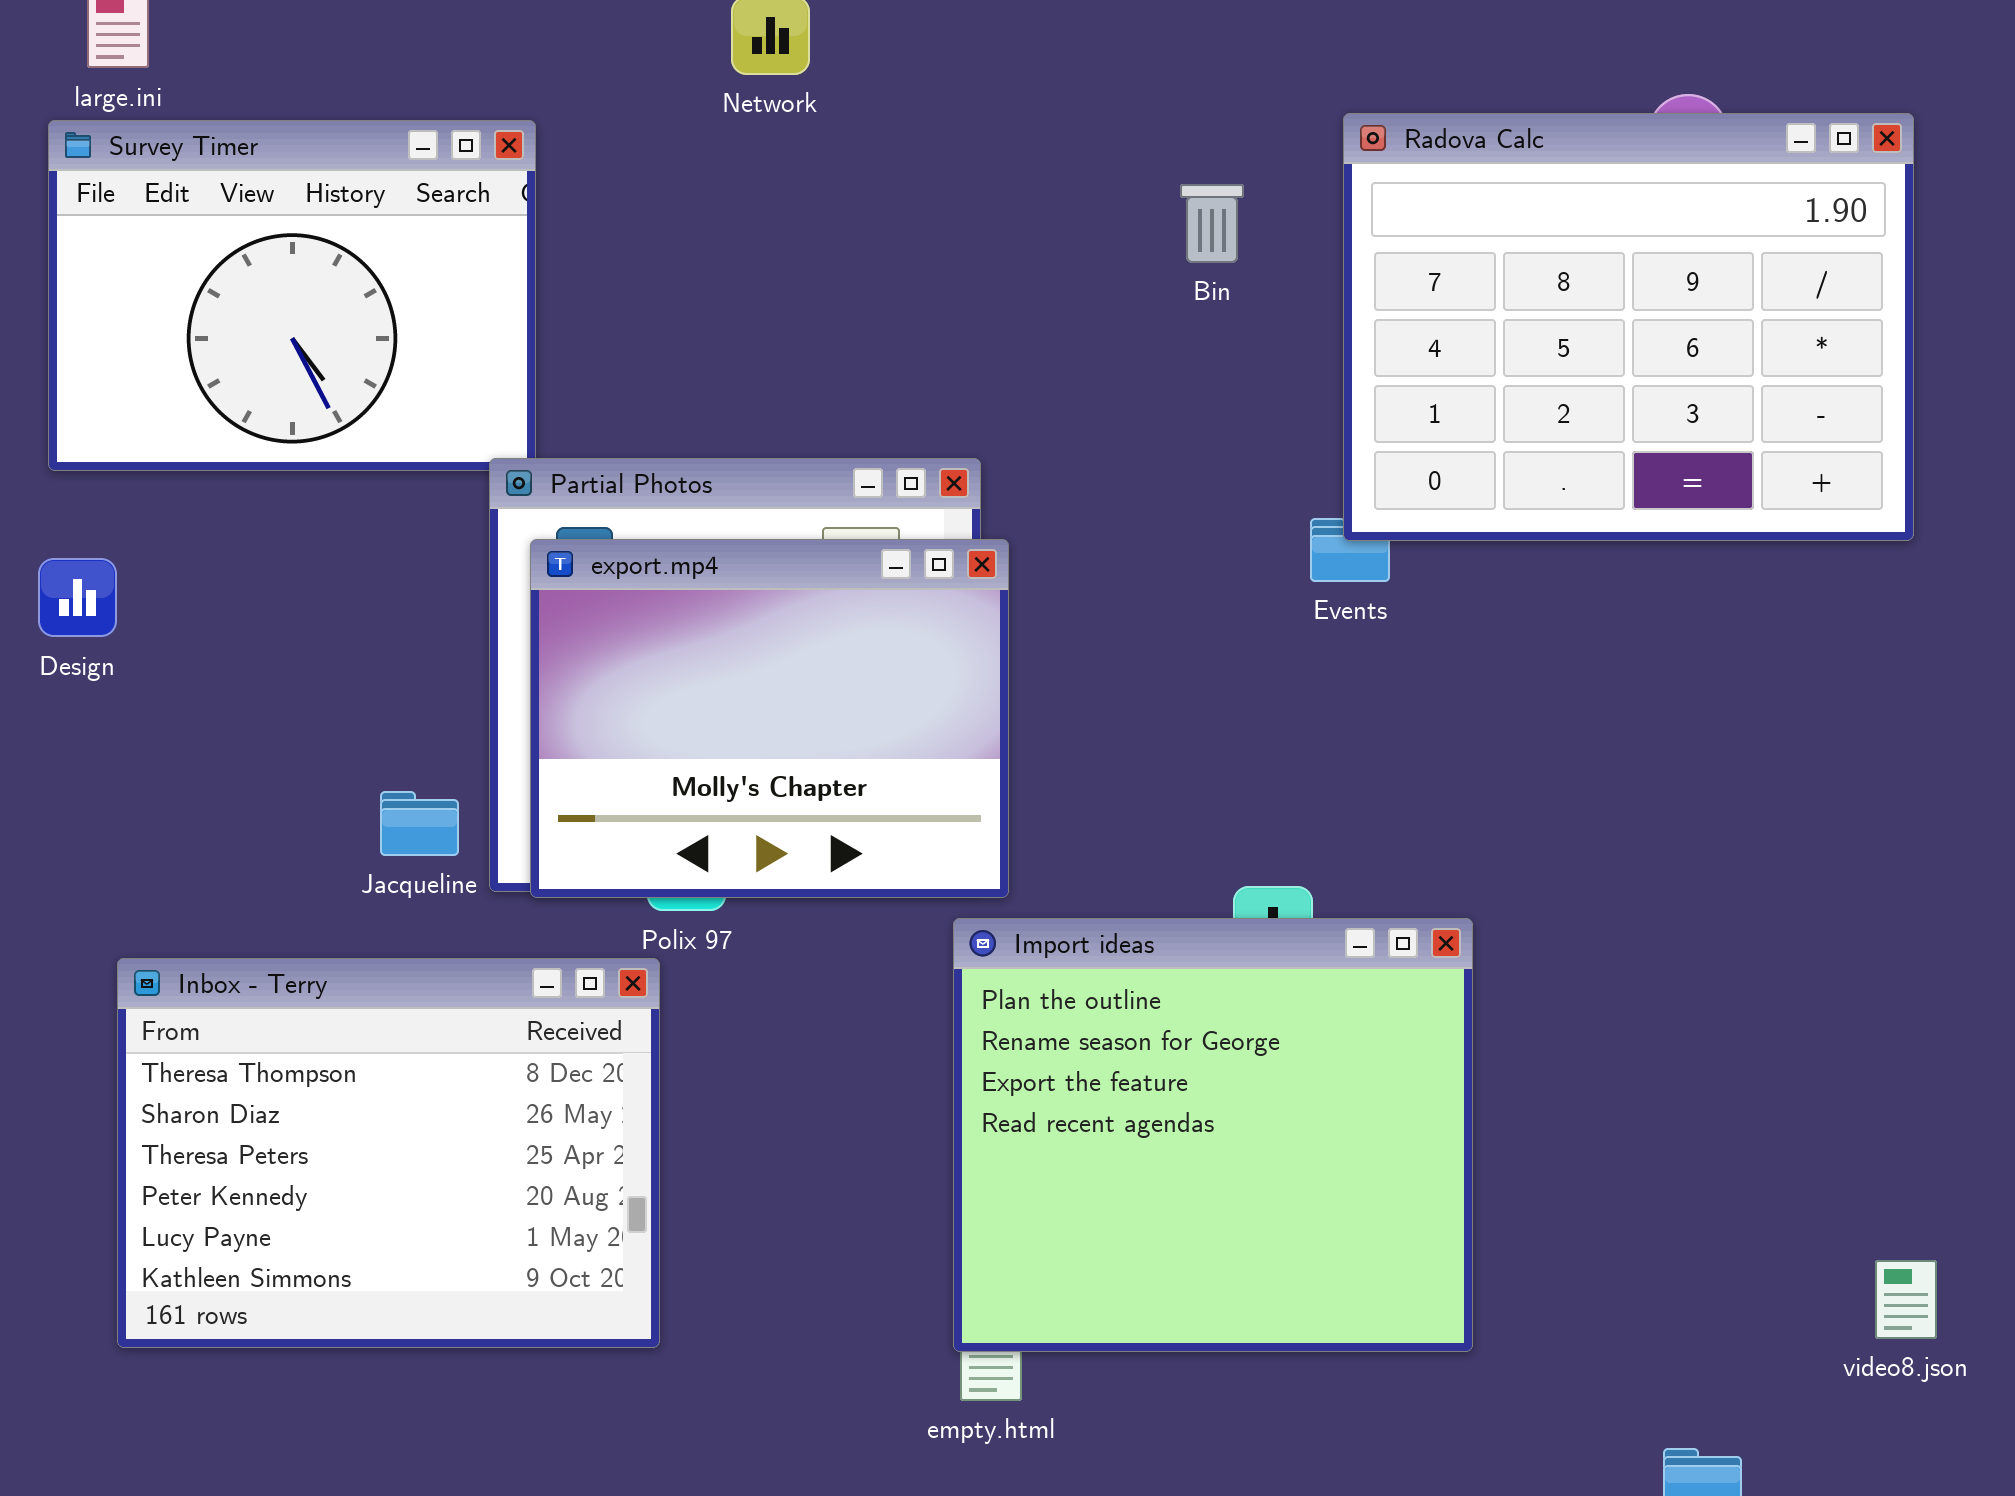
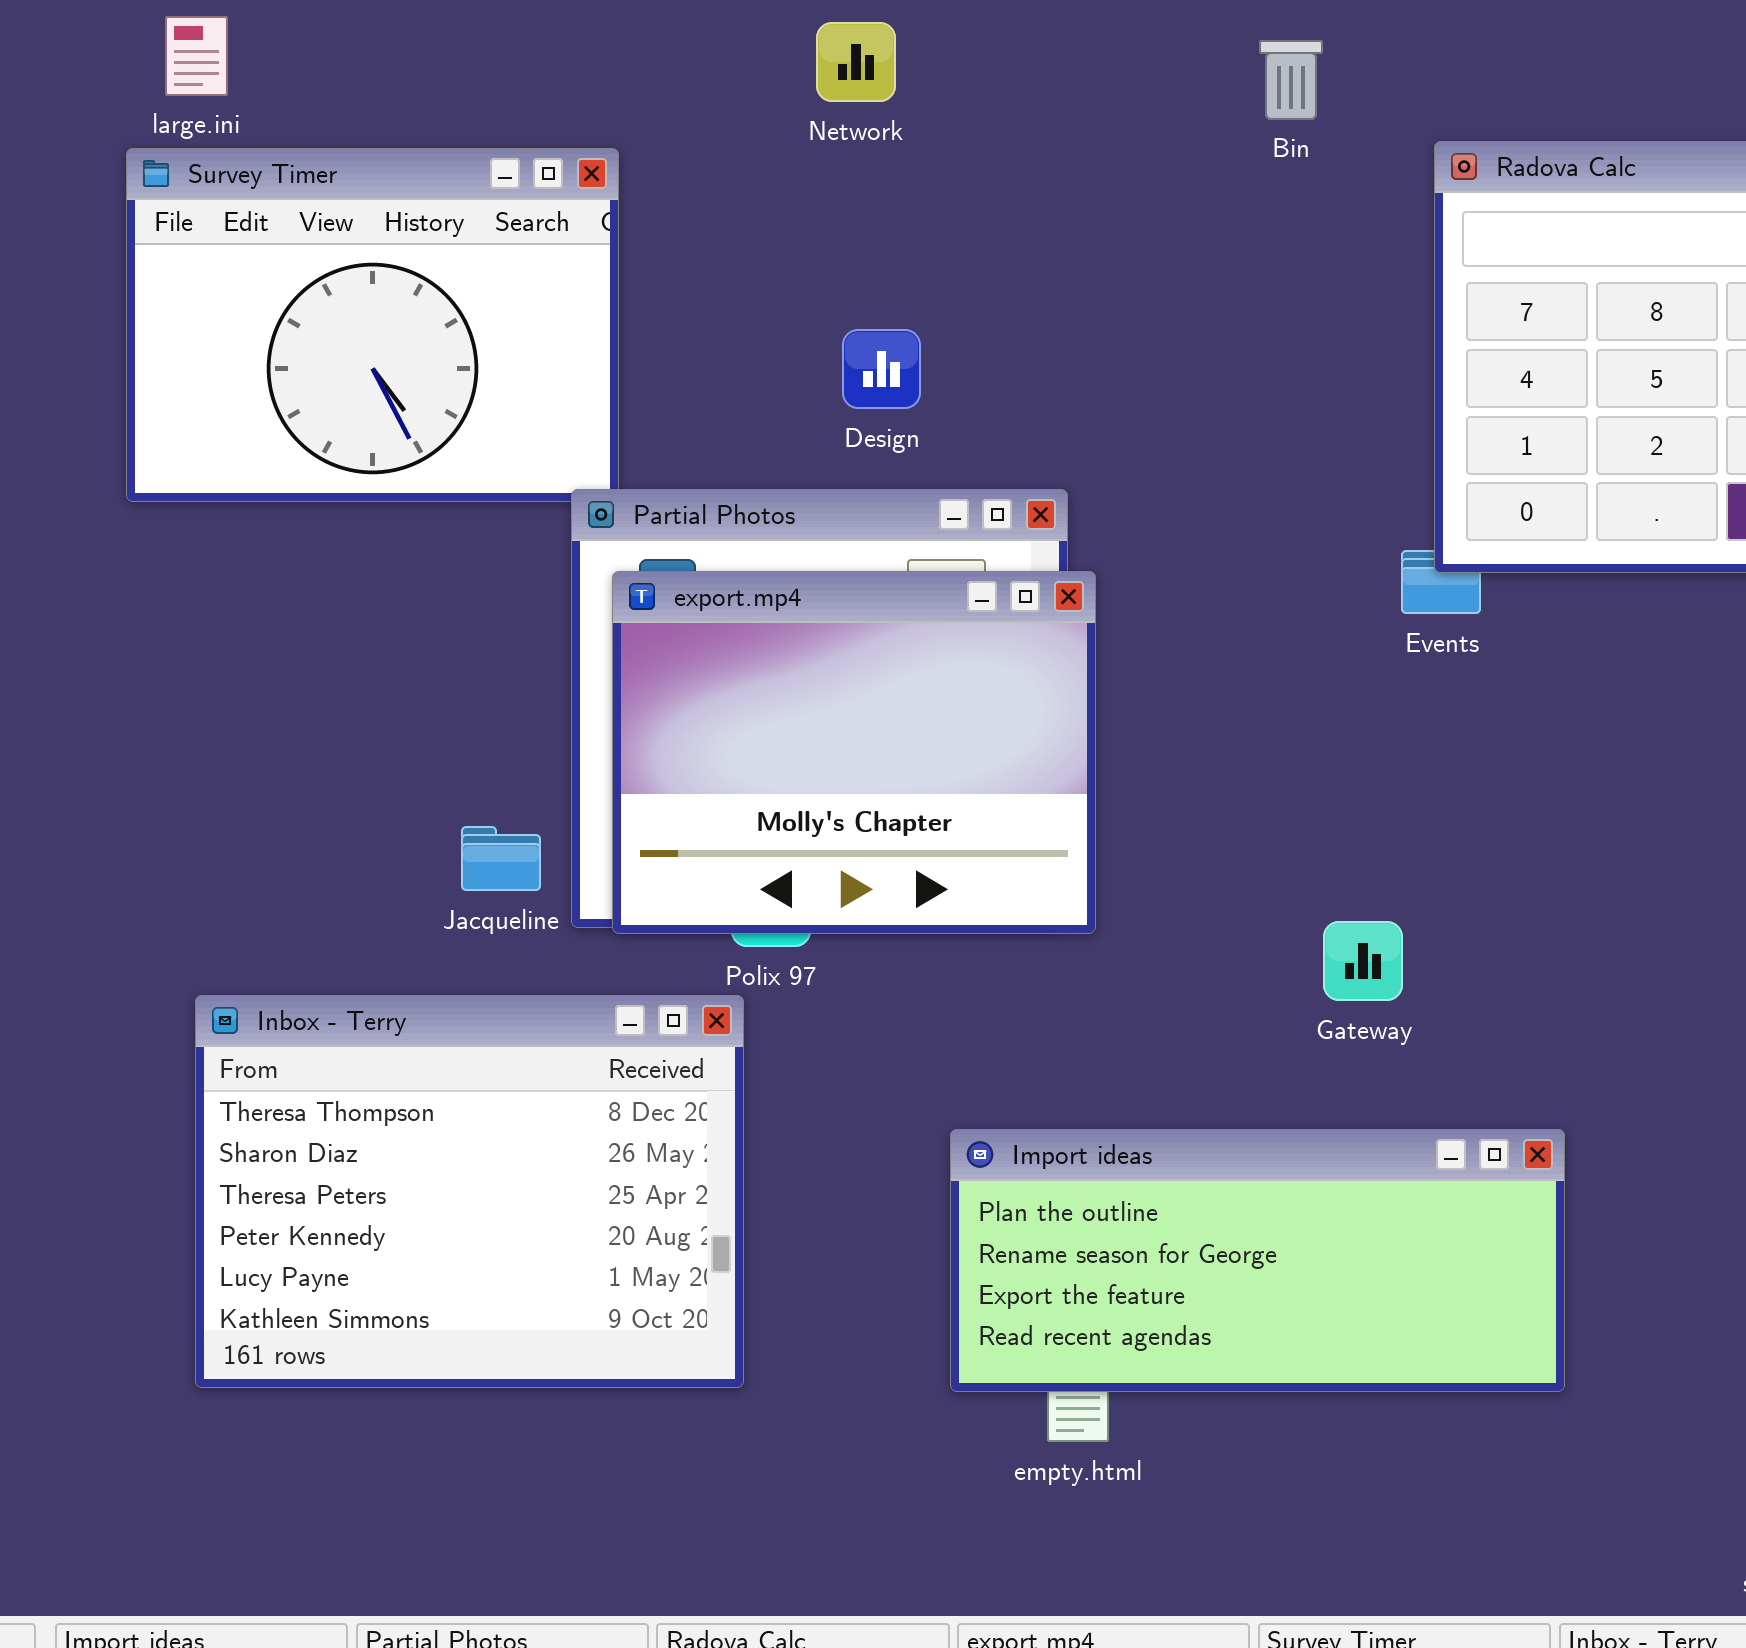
Bin: [1180,184,1244,263] -> [1259,40,1323,120], moved
Design: [38,558,117,637] -> [842,329,921,409], moved
Import ideas: [953,918,1473,1352] -> [950,1129,1565,1392], resized

